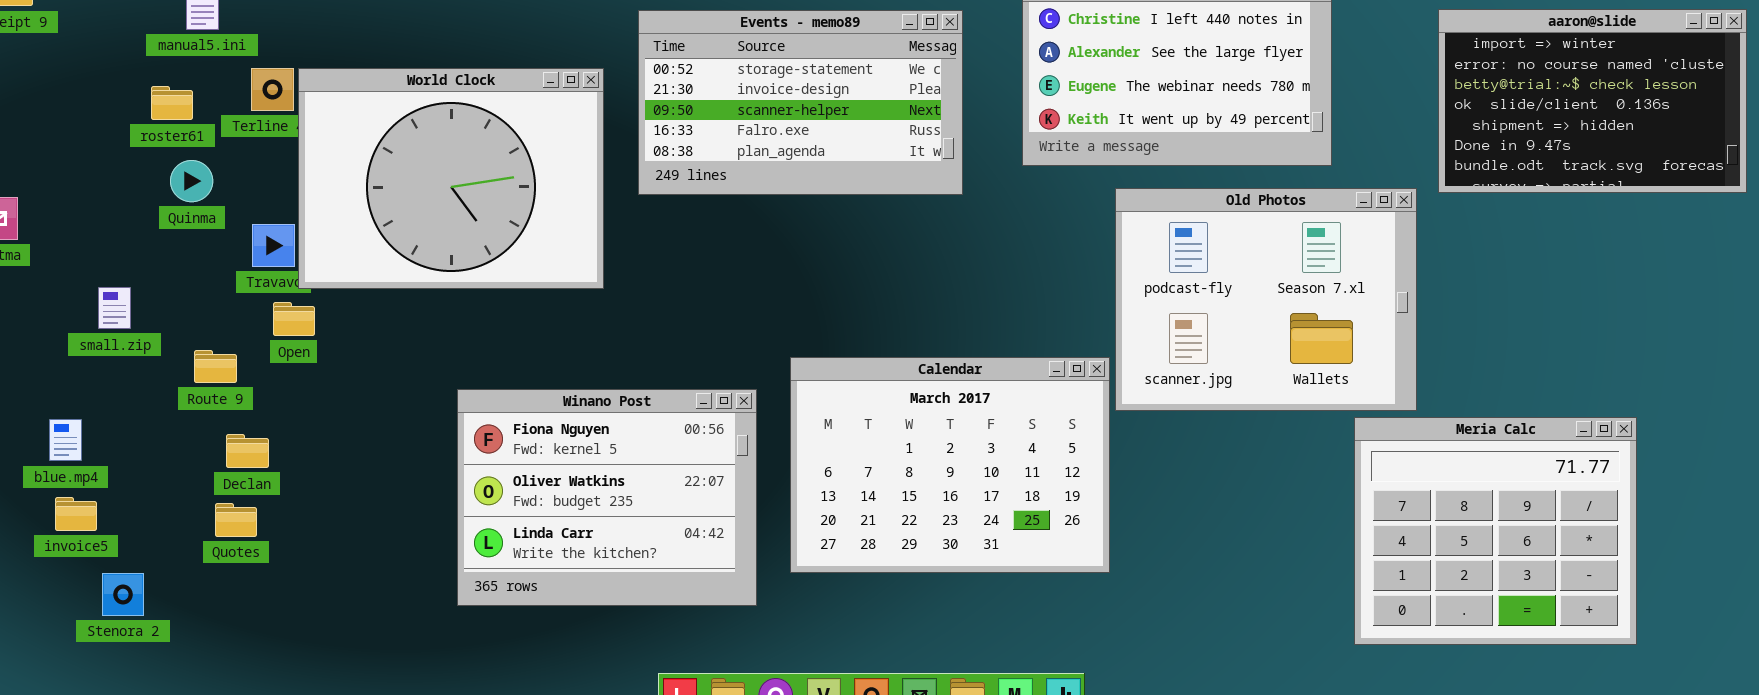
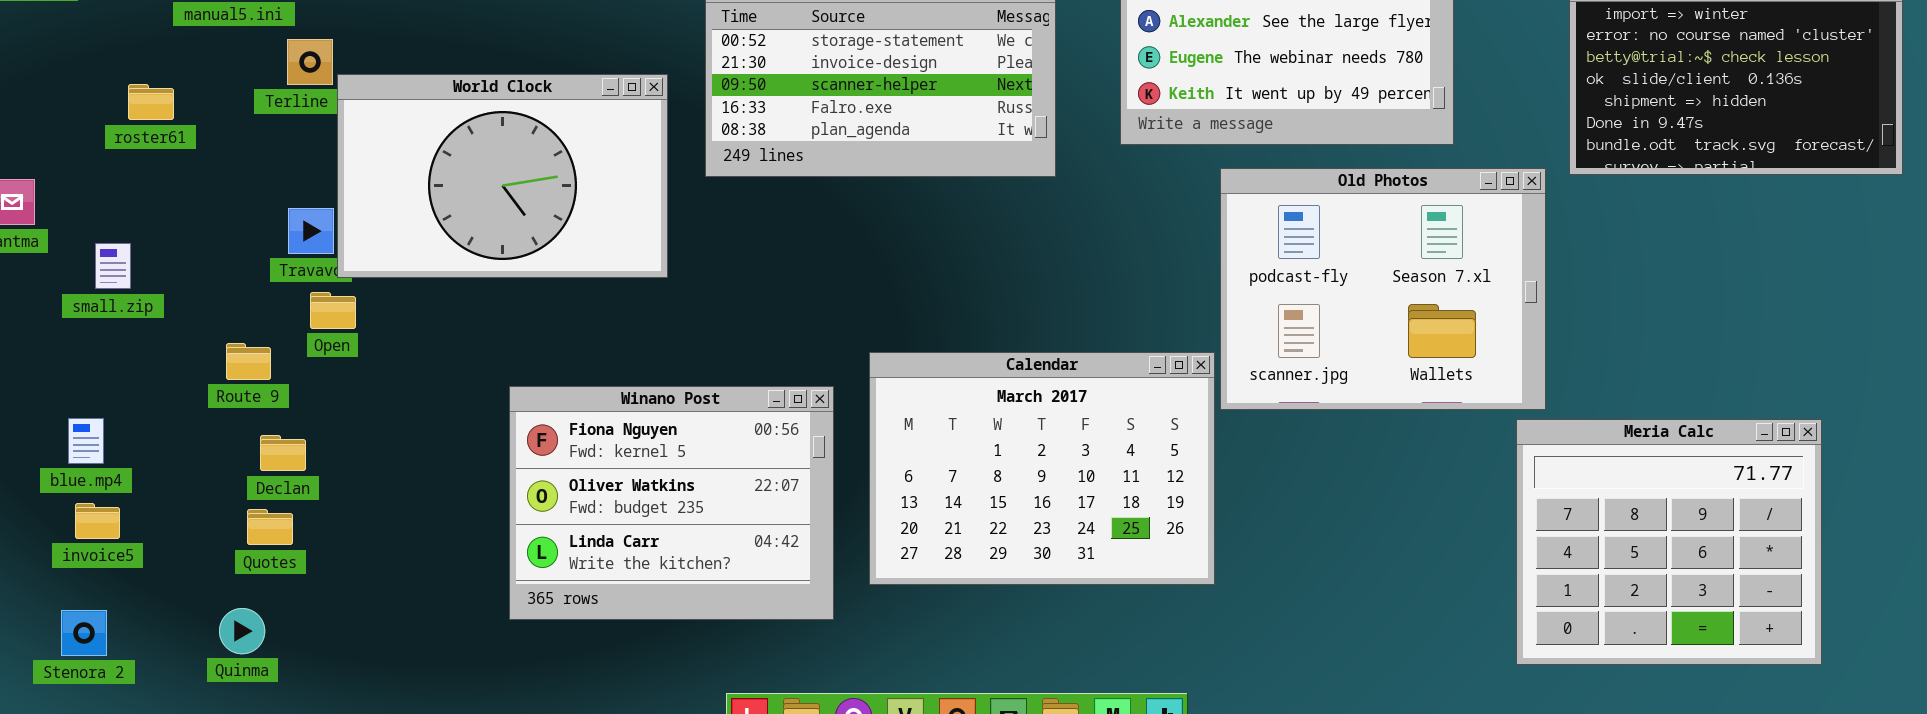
World Clock: [298,68,604,289] -> [337,74,668,278], resized
roster61: [151,86,193,120] -> [128,84,174,120], moved
Quinma: [170,160,213,202] -> [219,608,265,654], moved
small.zip: [98,287,131,329] -> [95,243,131,289], moved
Meria Calc: [1354,417,1637,645] -> [1516,419,1822,665], moved
Stenora 2: [102,573,144,616] -> [61,610,107,656], moved

